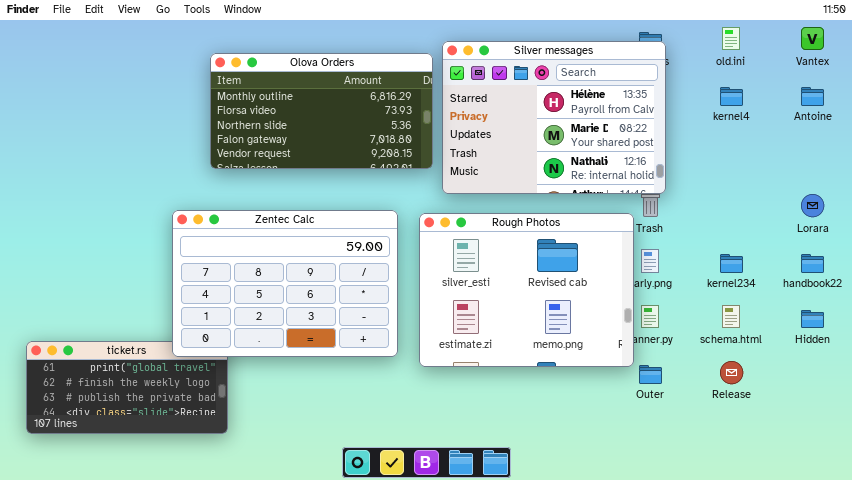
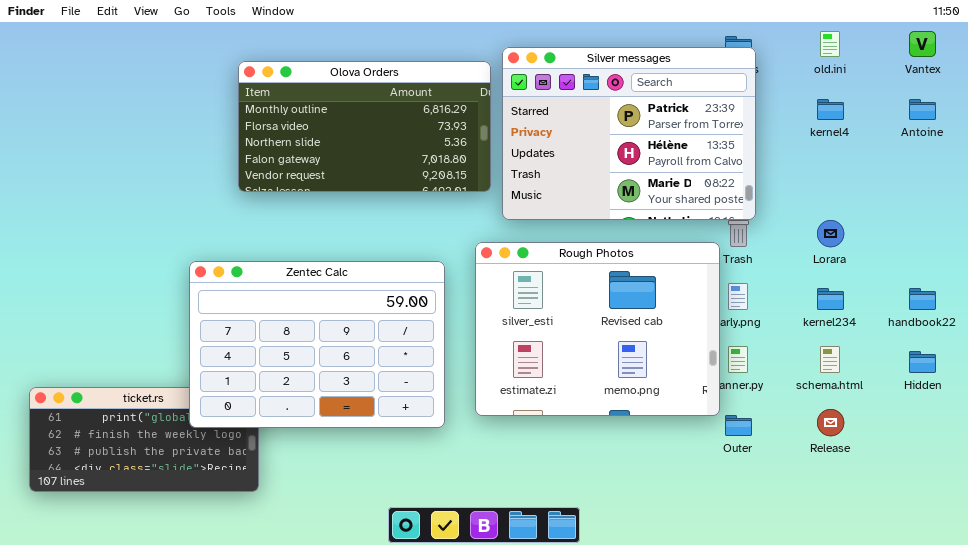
Silver messages: [442,41,666,194] -> [502,47,756,220], scrolled up 1 row
Lorara: [801,194,824,217] -> [817,220,844,247], moved
Zentec Calc: [172,210,398,357] -> [189,261,445,428], moved

